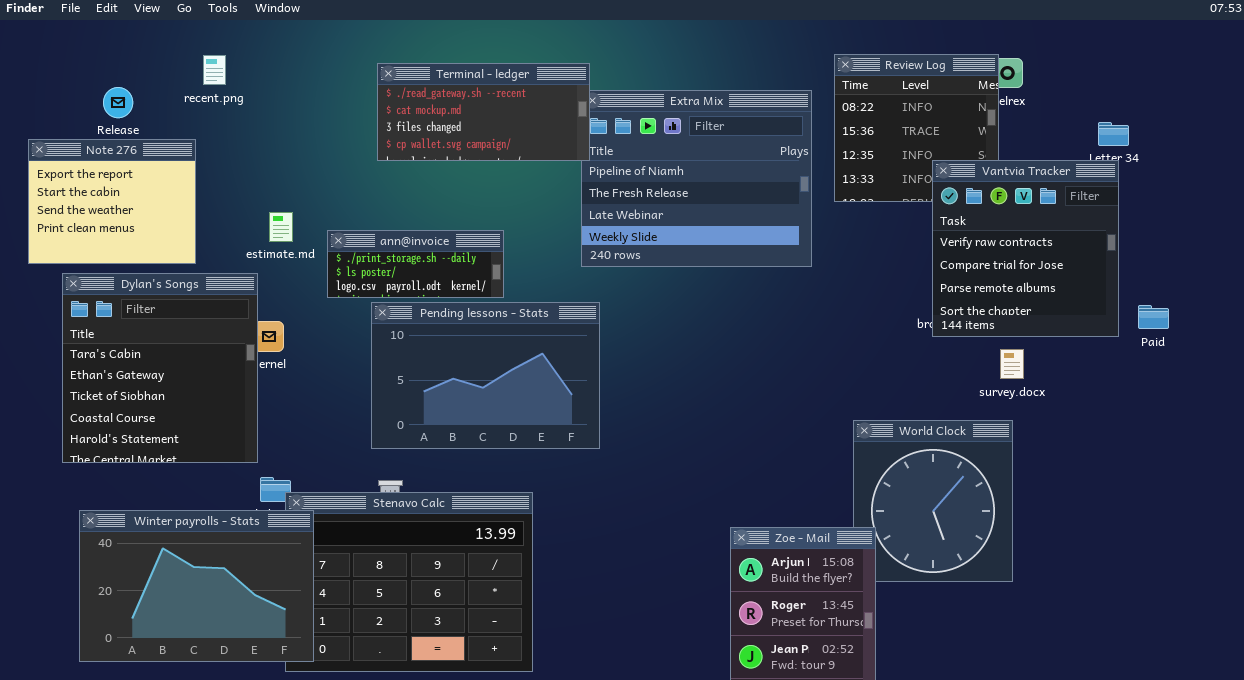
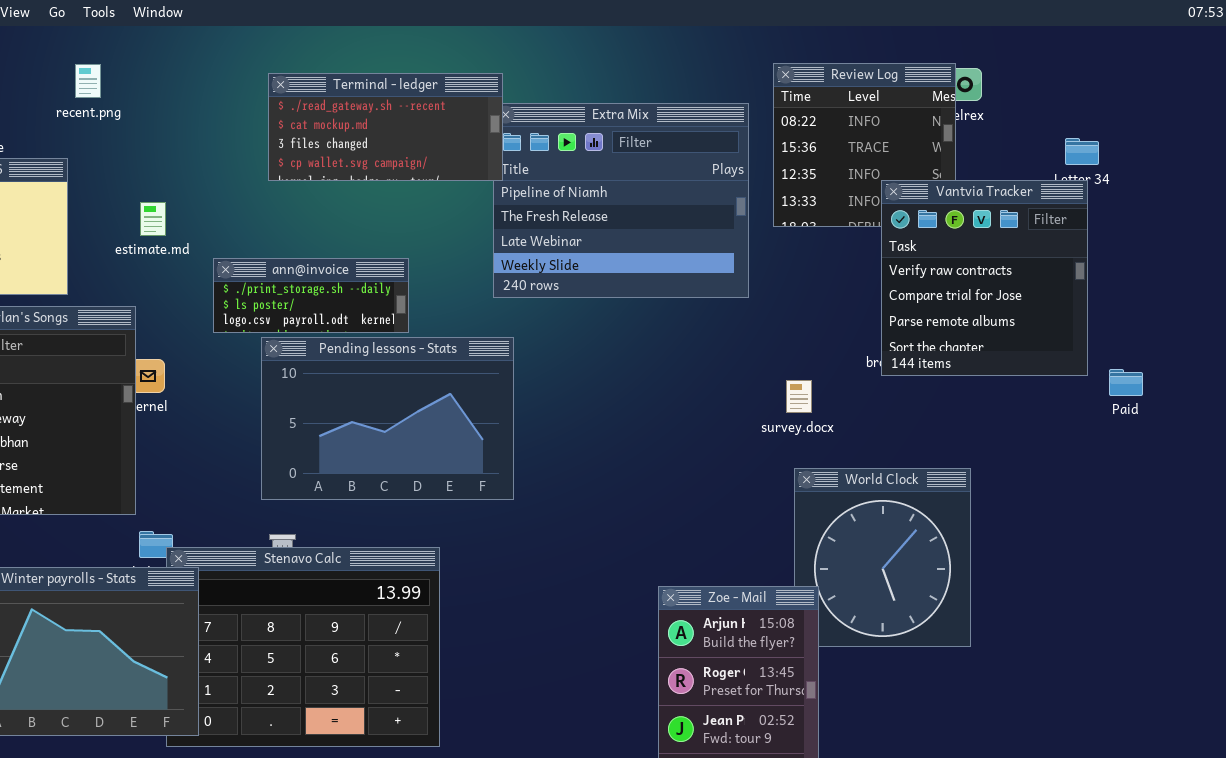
estimate.md: [269,212,293,242] -> [140,202,166,236], moved
Paid: [1138,305,1169,329] -> [1109,369,1143,396], moved
survey.docx: [1000,349,1024,379] -> [786,380,812,413], moved

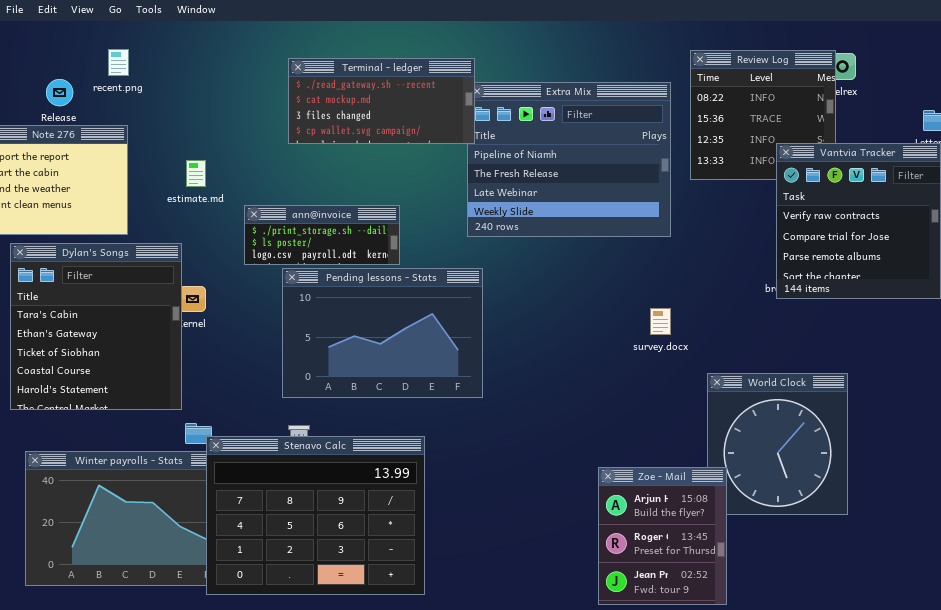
recent.png: [75,64,101,98] -> [108,49,129,76], moved
survey.docx: [786,380,812,413] -> [650,308,671,335], moved
Stenavo Calc: [166,547,440,747] -> [206,436,425,595], raised

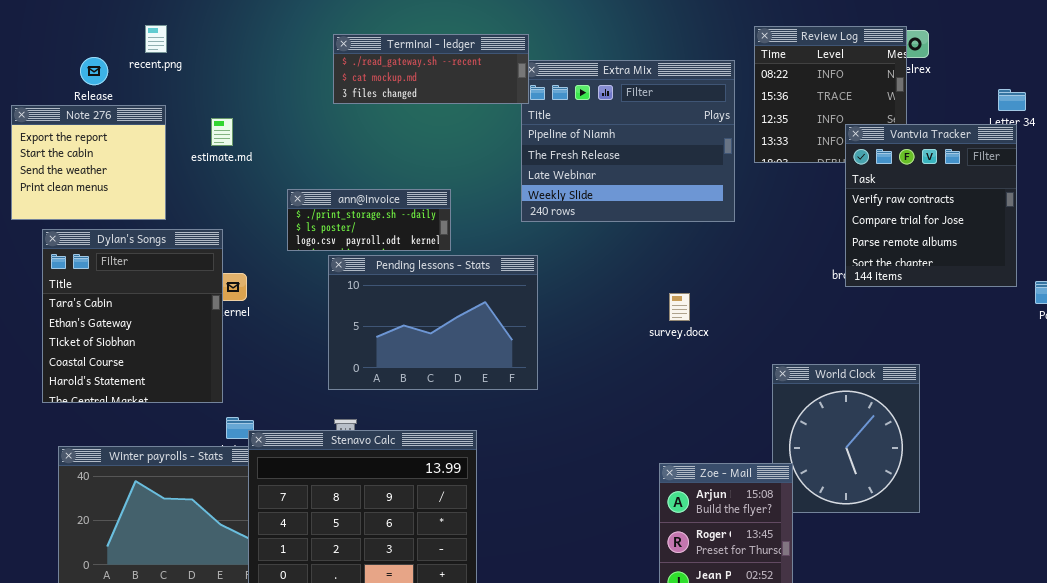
Terminal - ledger: [288,58,475,144] -> [333,34,529,104], resized
estimate.md: [186,160,206,187] -> [211,118,233,146], moved
survey.docx: [650,308,671,335] -> [669,293,690,321], moved

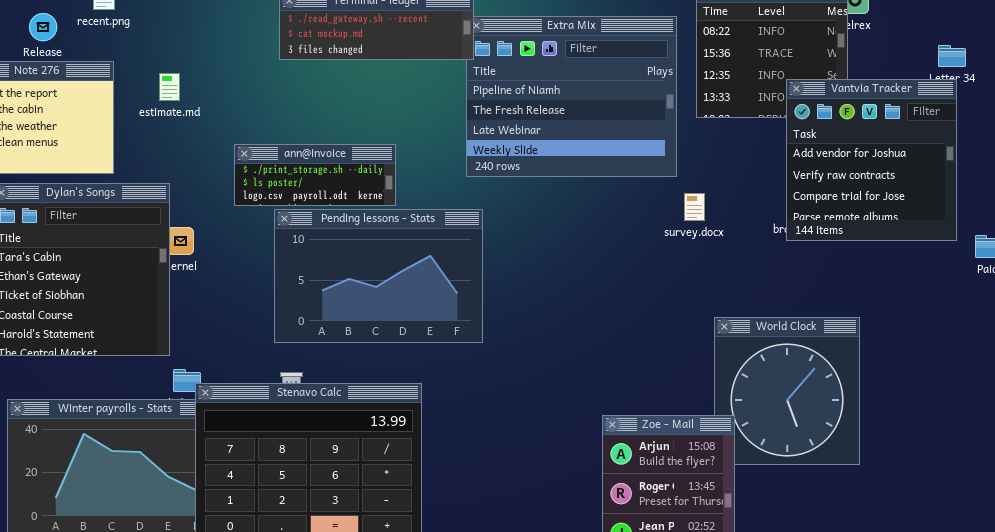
Vantvia Tracker: [845,124,1017,287] -> [786,79,957,241], scrolled up 1 row
survey.docx: [669,293,690,321] -> [684,193,705,221], moved

